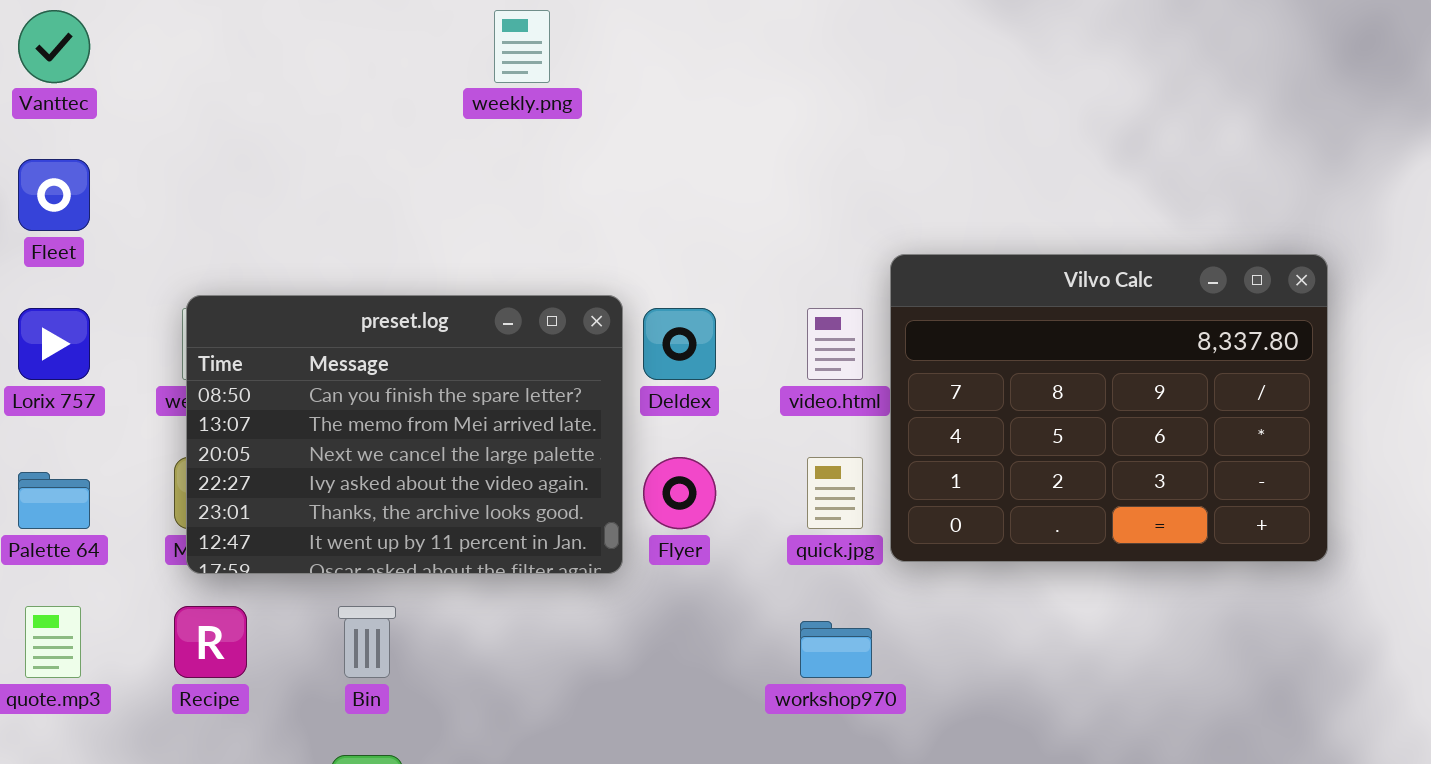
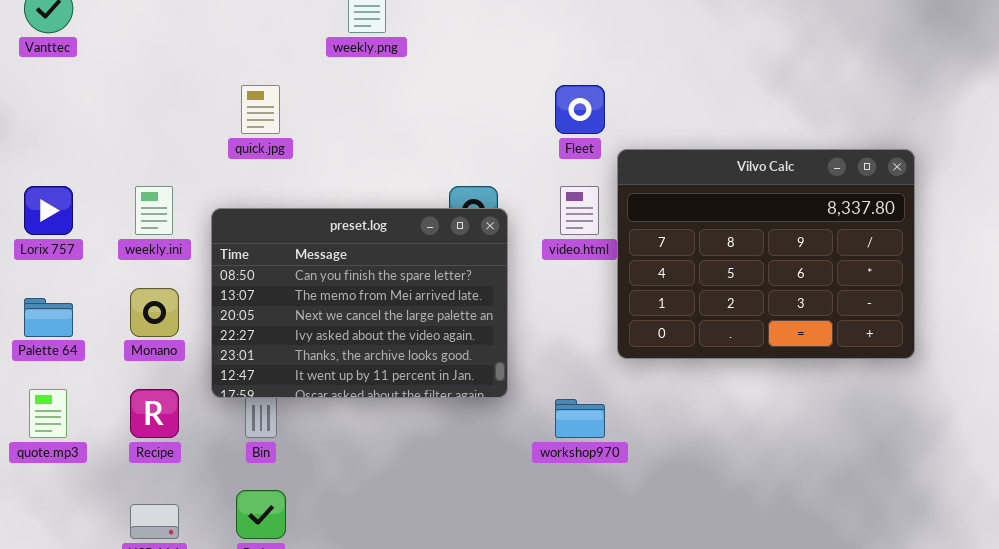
Fleet: [18,159,90,231] -> [555,85,605,134], moved
preset.log: [186,295,623,574] -> [211,208,508,398], moved
quick.jpg: [807,457,863,529] -> [241,85,280,134], moved

